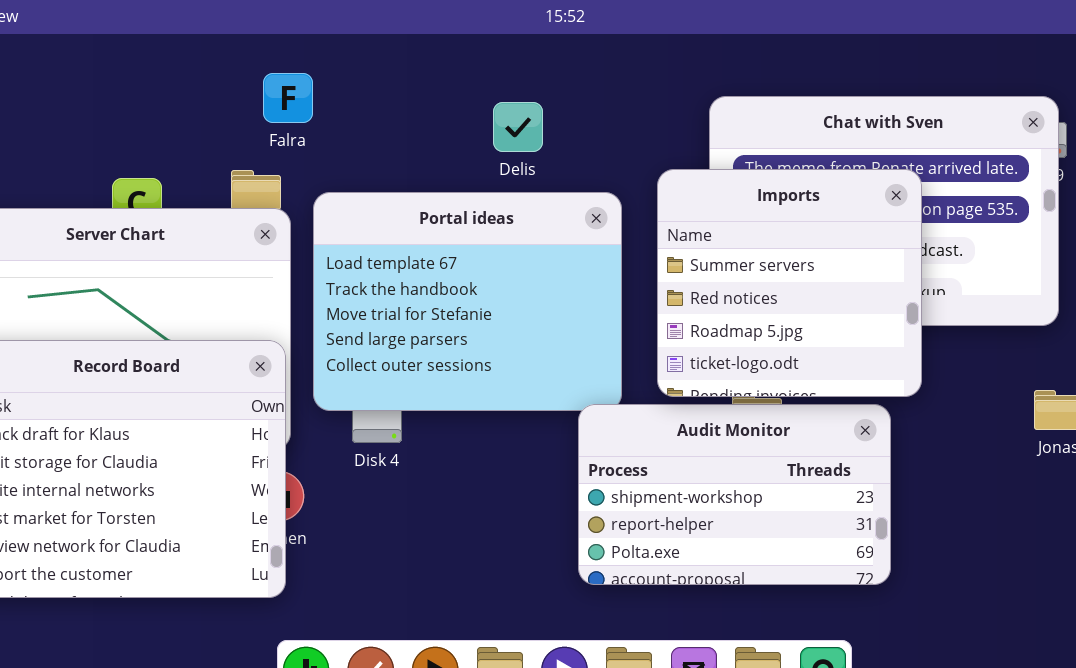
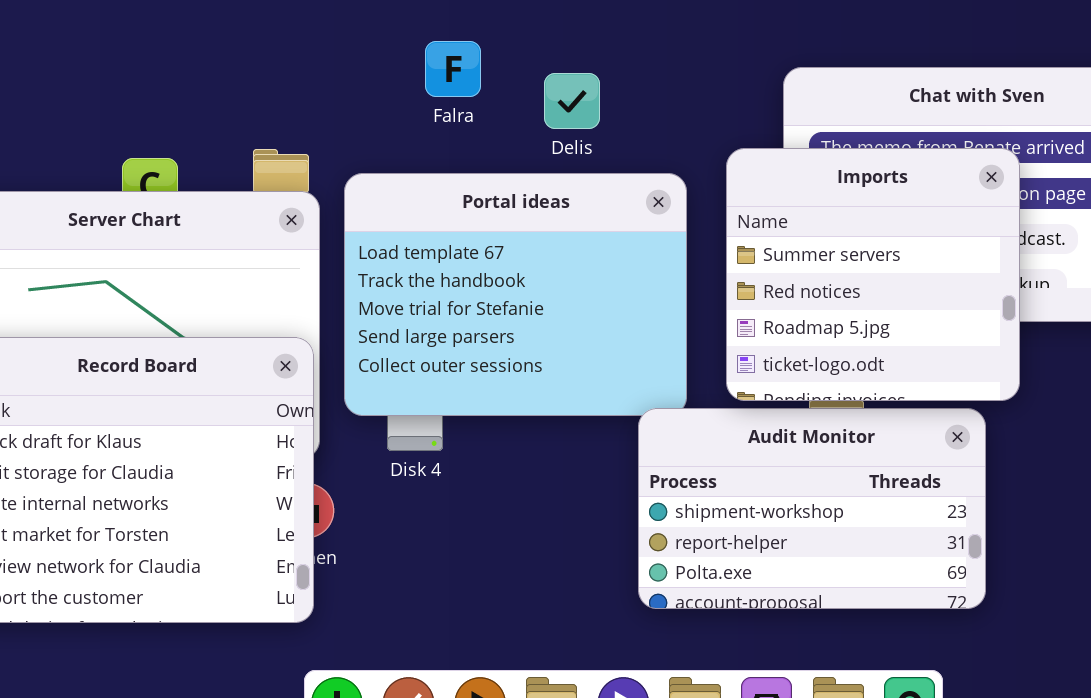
Falra: [263,73,313,123] -> [425,41,481,97], moved

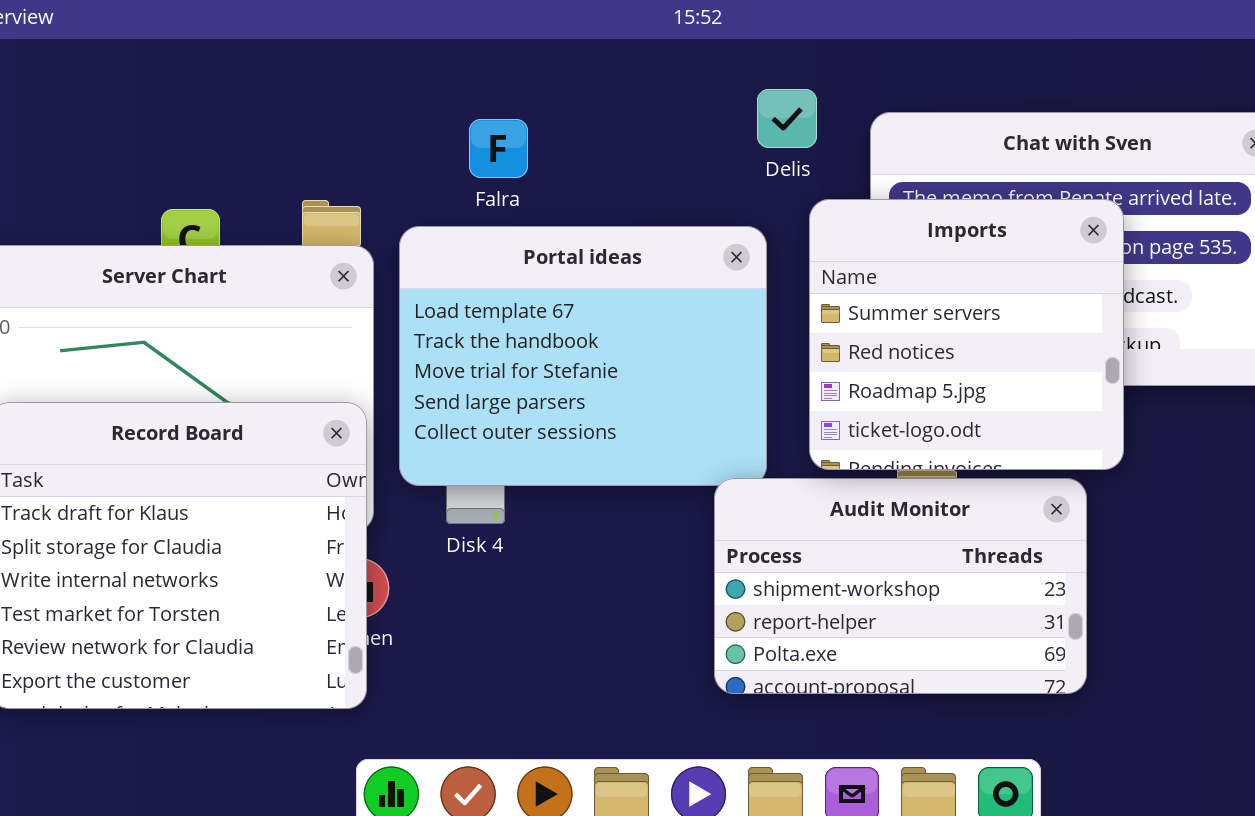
Falra: [425,41,481,97] -> [469,119,528,178], moved
Delis: [544,73,600,129] -> [757,89,817,148], moved

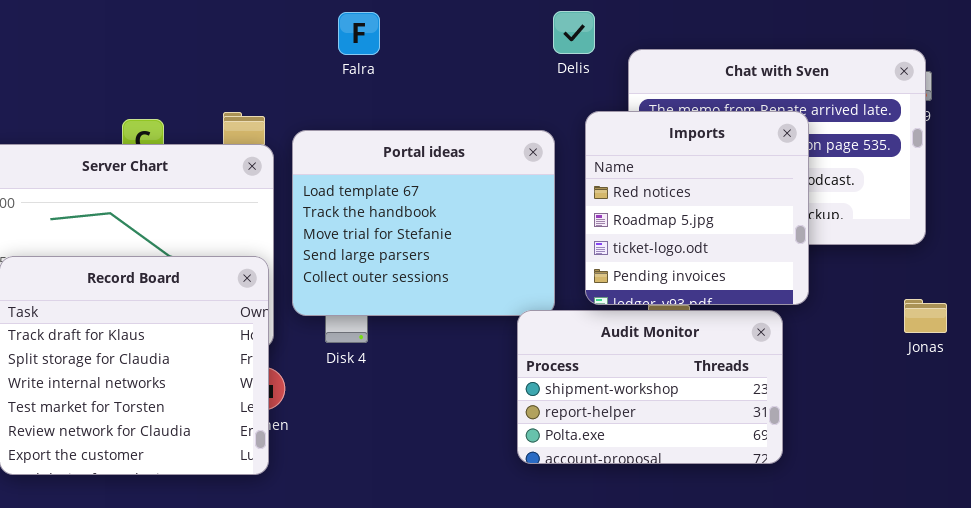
Delis: [757,89,817,148] -> [553,11,595,54], moved
Falra: [469,119,528,178] -> [338,12,380,55], moved
Imports: [809,199,1124,470] -> [585,111,809,305], scrolled down 1 row

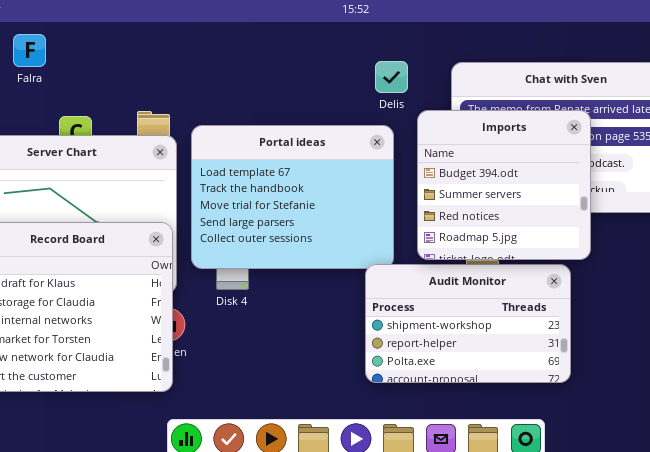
Delis: [553,11,595,54] -> [375,61,408,93], moved
Falra: [338,12,380,55] -> [13,34,46,67], moved
Imports: [585,111,809,305] -> [417,110,591,260], scrolled up 2 rows

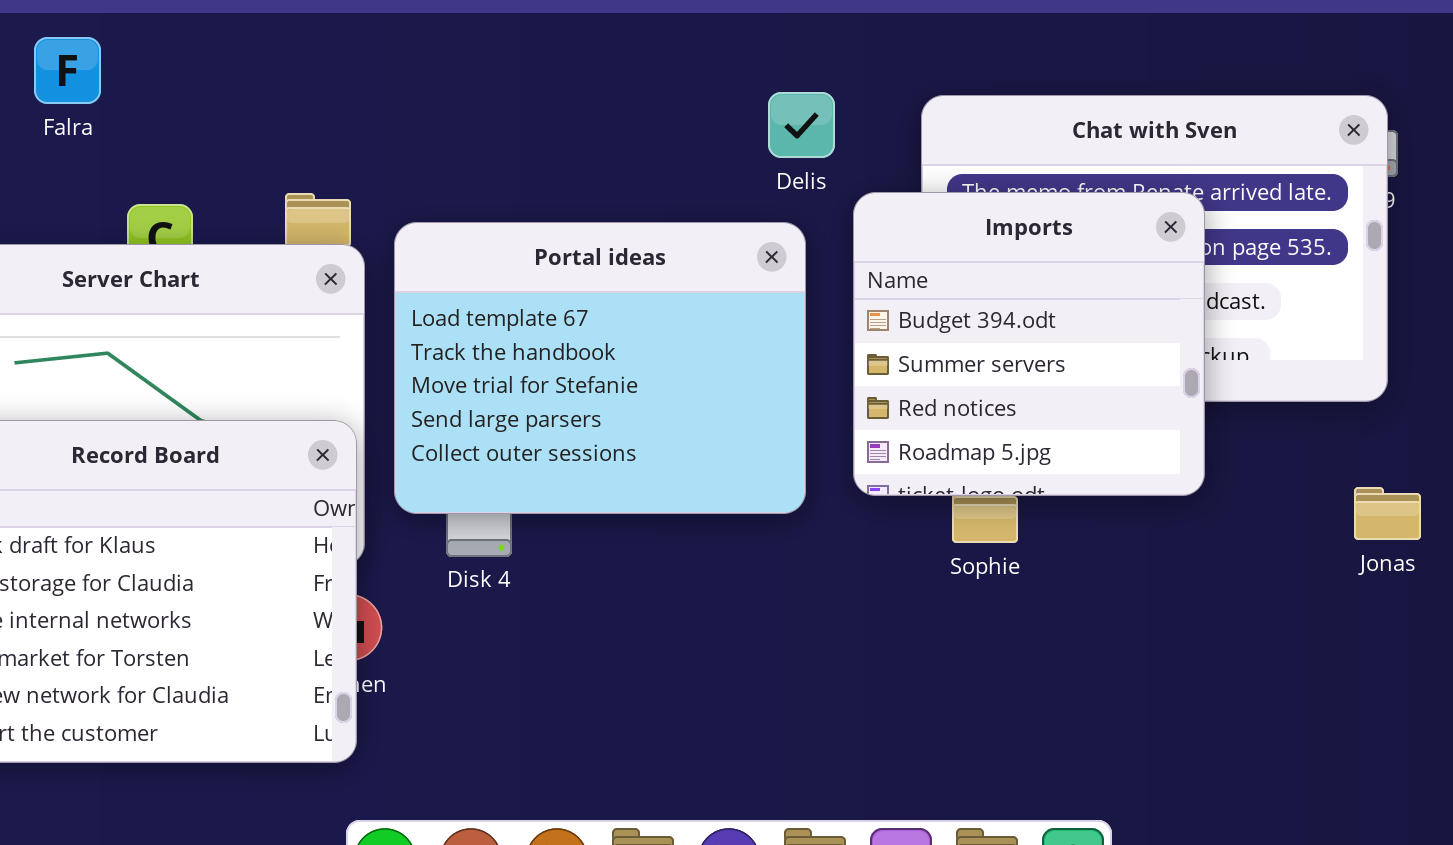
Audit Monitor: [365,264,571,383] -> none, closed

